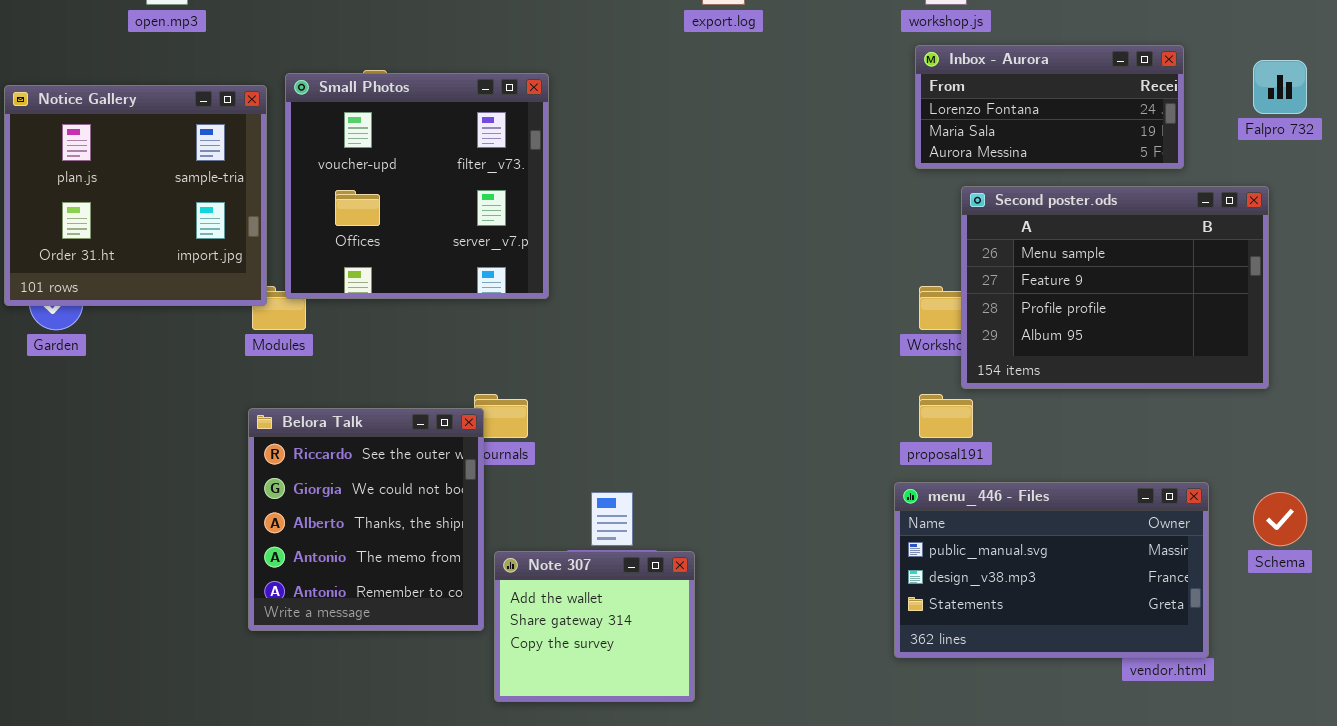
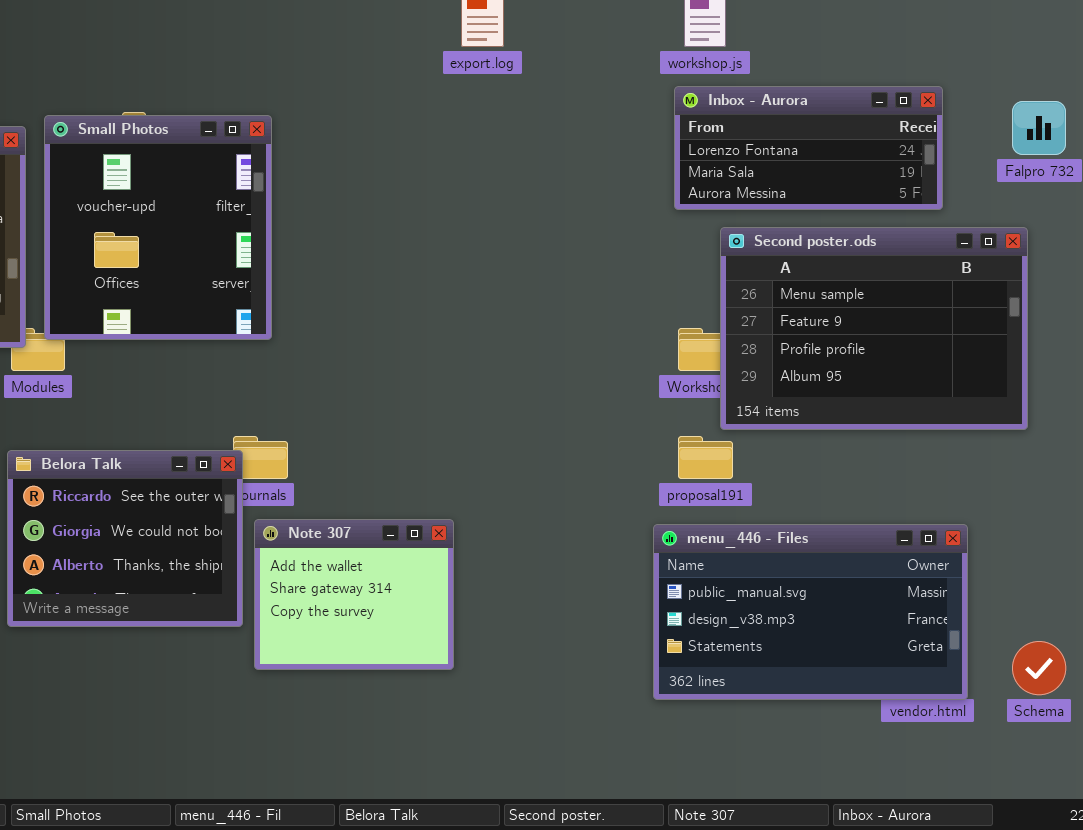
Small Photos: [285,73,549,299] -> [44,115,272,340], resized
Belora Talk: [248,408,484,631] -> [7,450,243,627], resized
Schema: [1253,492,1307,546] -> [1012,641,1066,695], moved
Note 307: [494,551,695,702] -> [254,519,454,670], moved

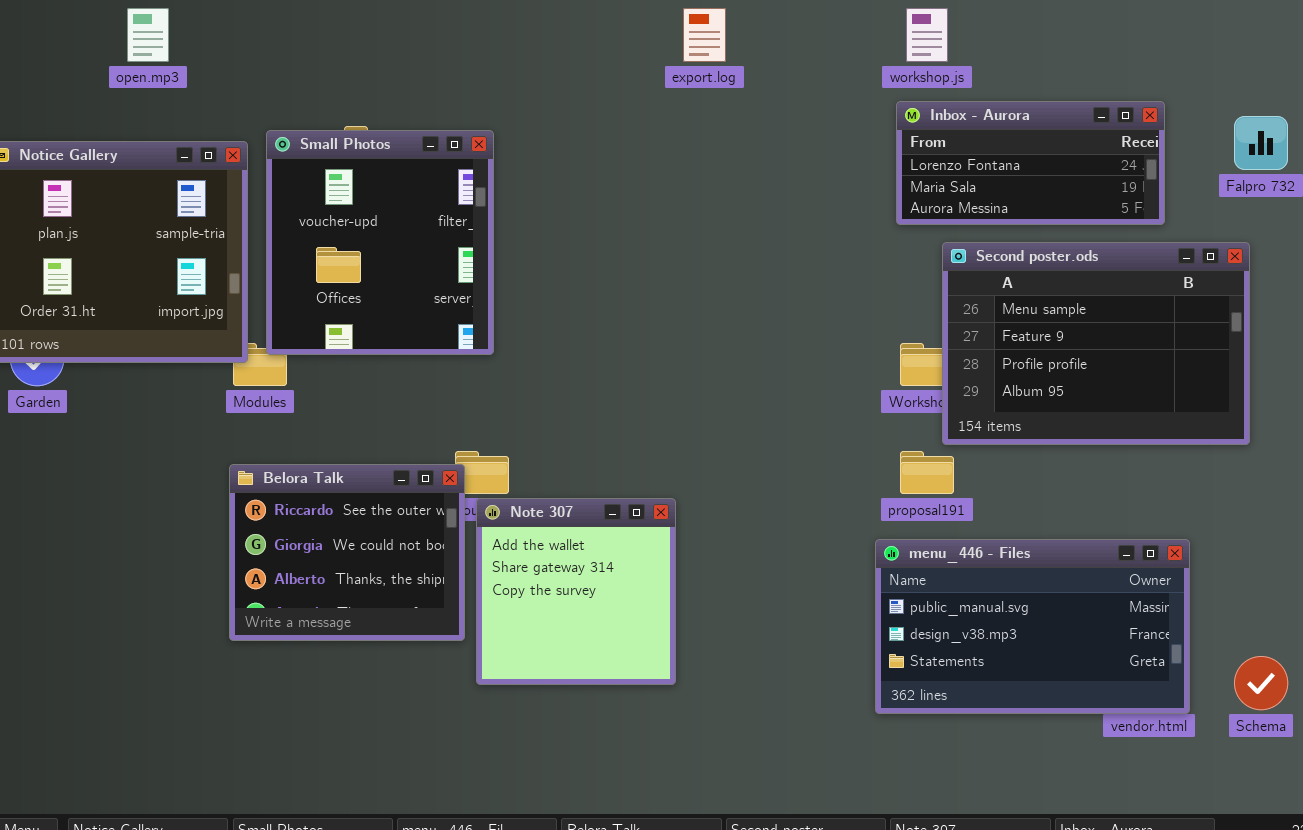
Note 307: [254,519,454,670] -> [476,498,676,685], resized

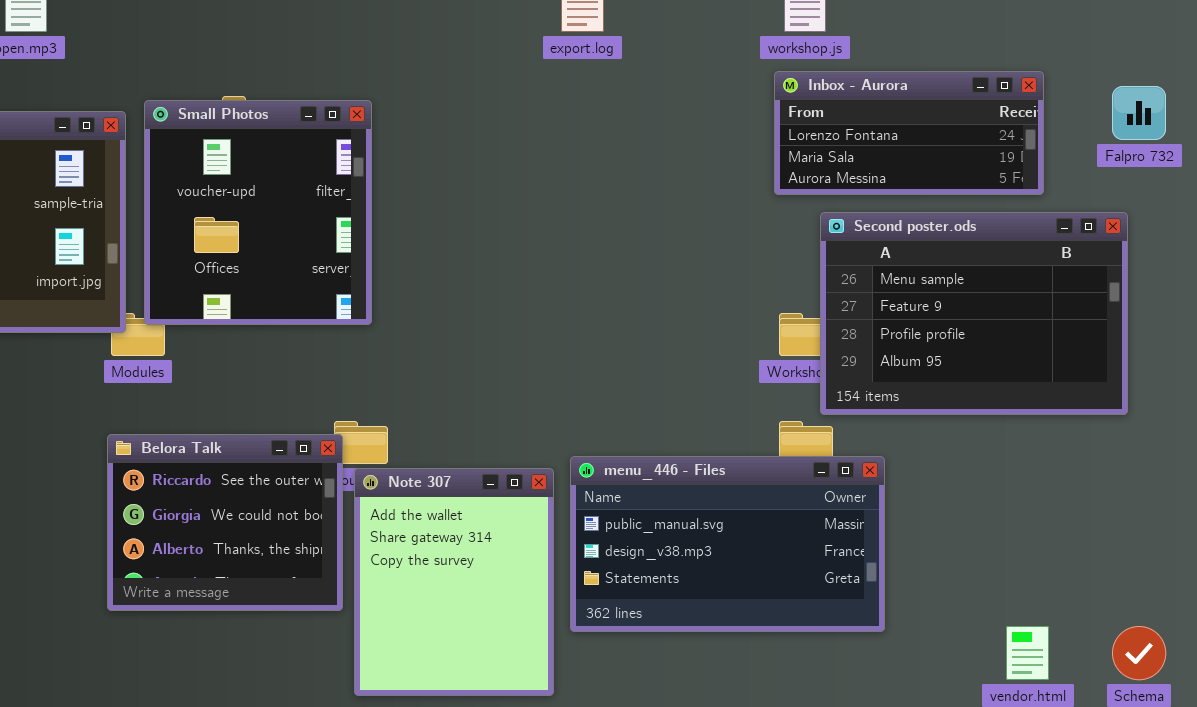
Note 307: [476,498,676,685] -> [354,468,554,696], resized
menu_446 - Files: [875,539,1190,714] -> [570,456,885,632], moved

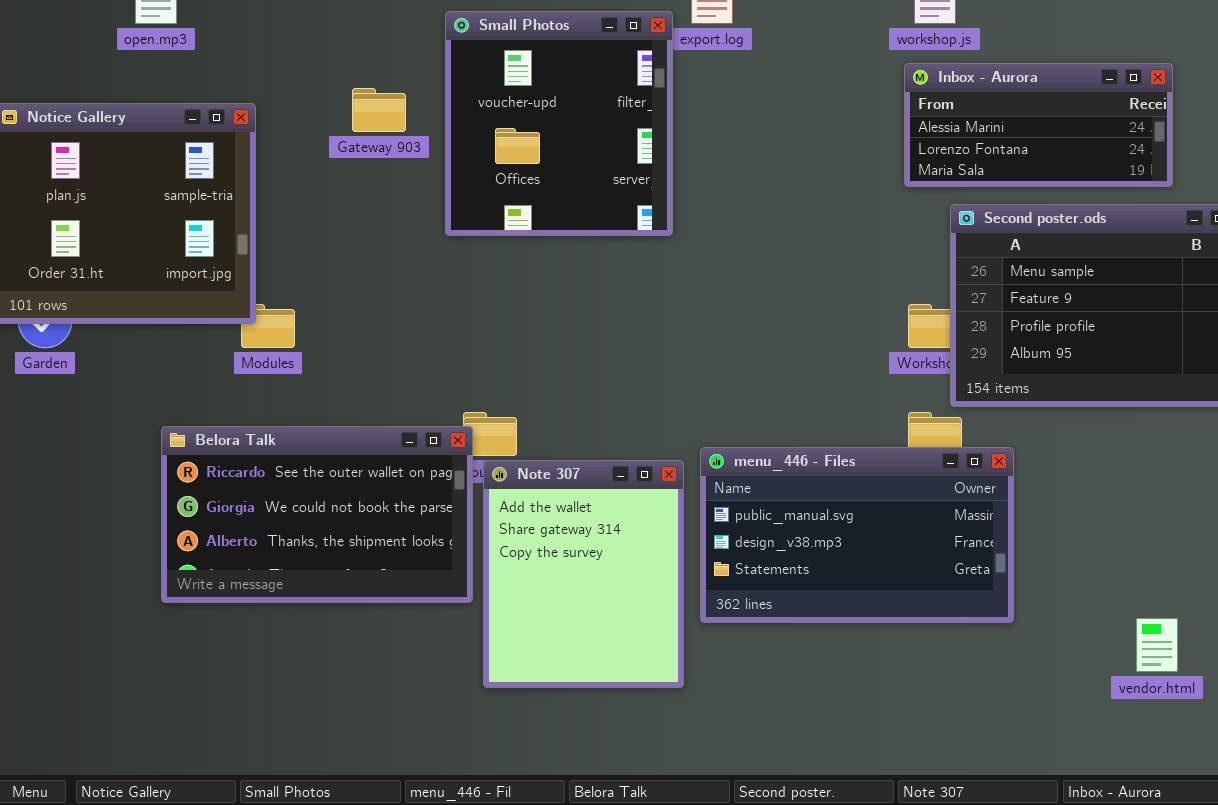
Inbox - Aurora: [774,71,1044,195] -> [904,63,1173,187], scrolled up 1 row
Small Photos: [144,100,372,325] -> [445,11,673,236], moved
Belora Talk: [107,434,343,611] -> [161,426,473,603], resized

